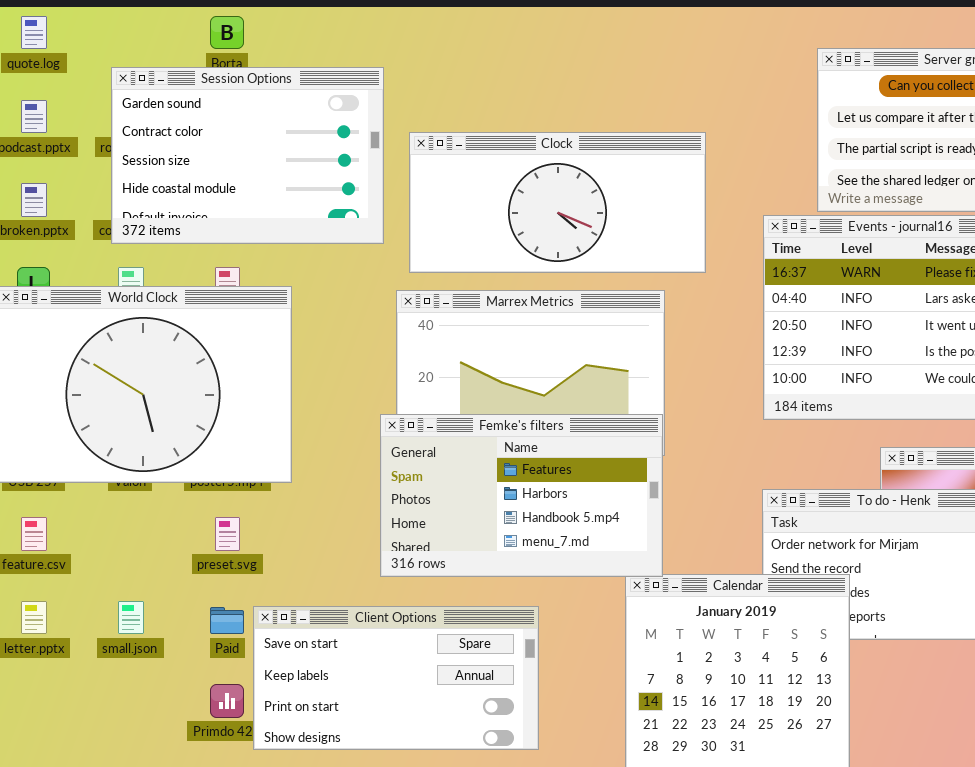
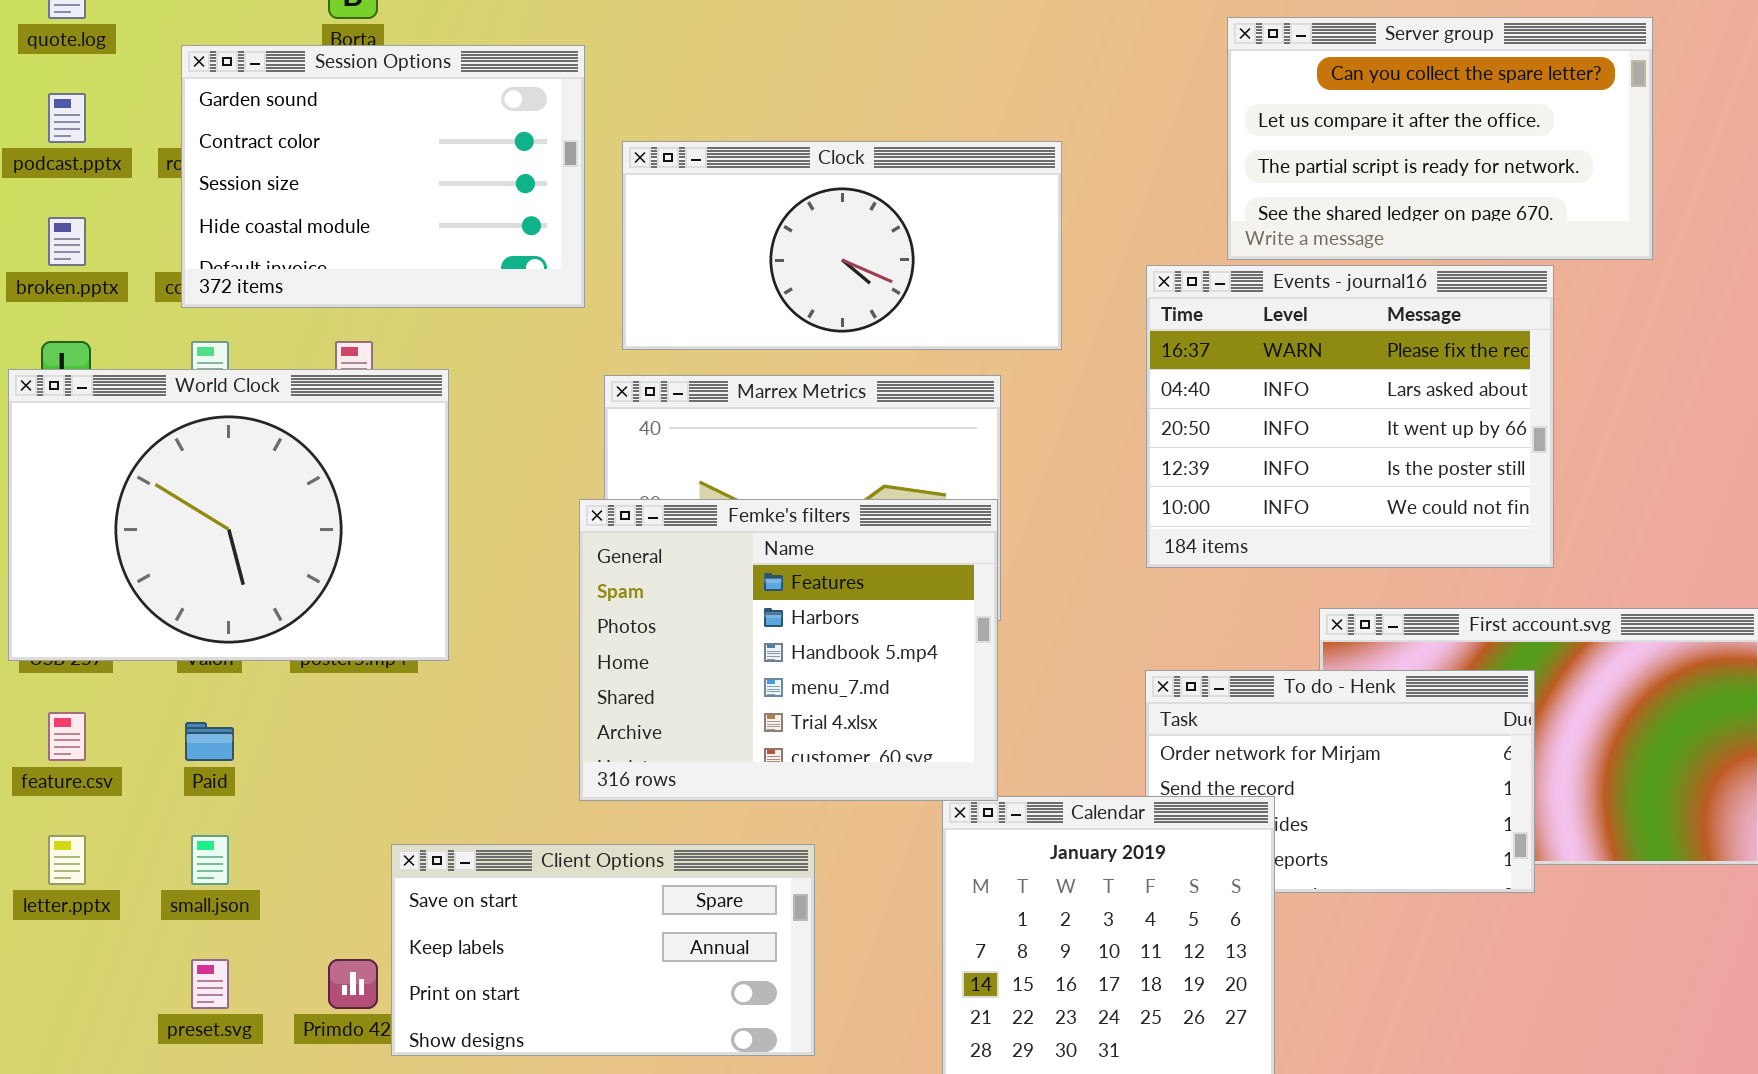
Femke's filters: [380,414,663,577] -> [579,499,998,801], resized
preset.svg: [215,517,240,551] -> [191,959,229,1009], moved
Paid: [210,607,244,634] -> [185,722,234,761], moved

